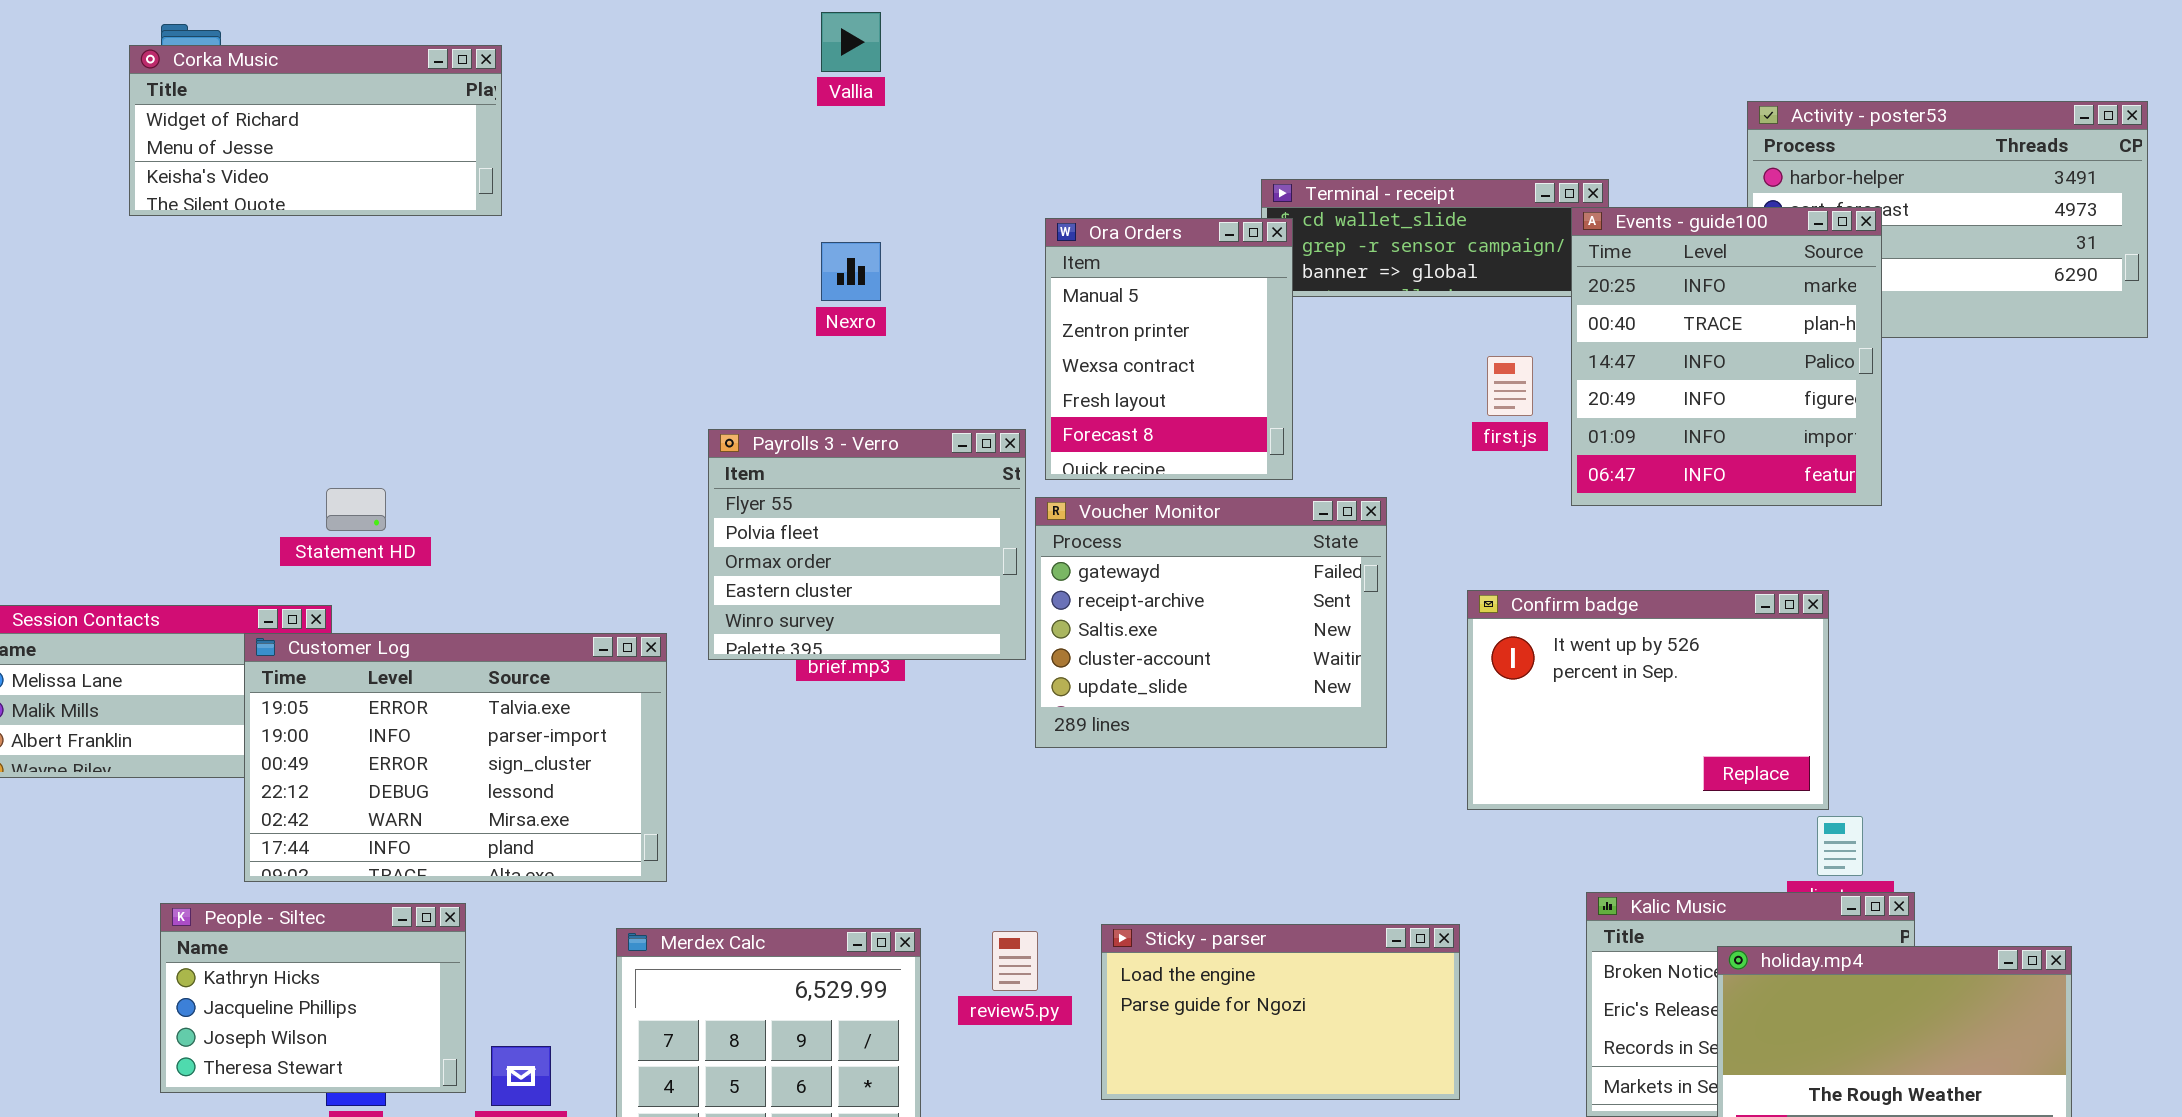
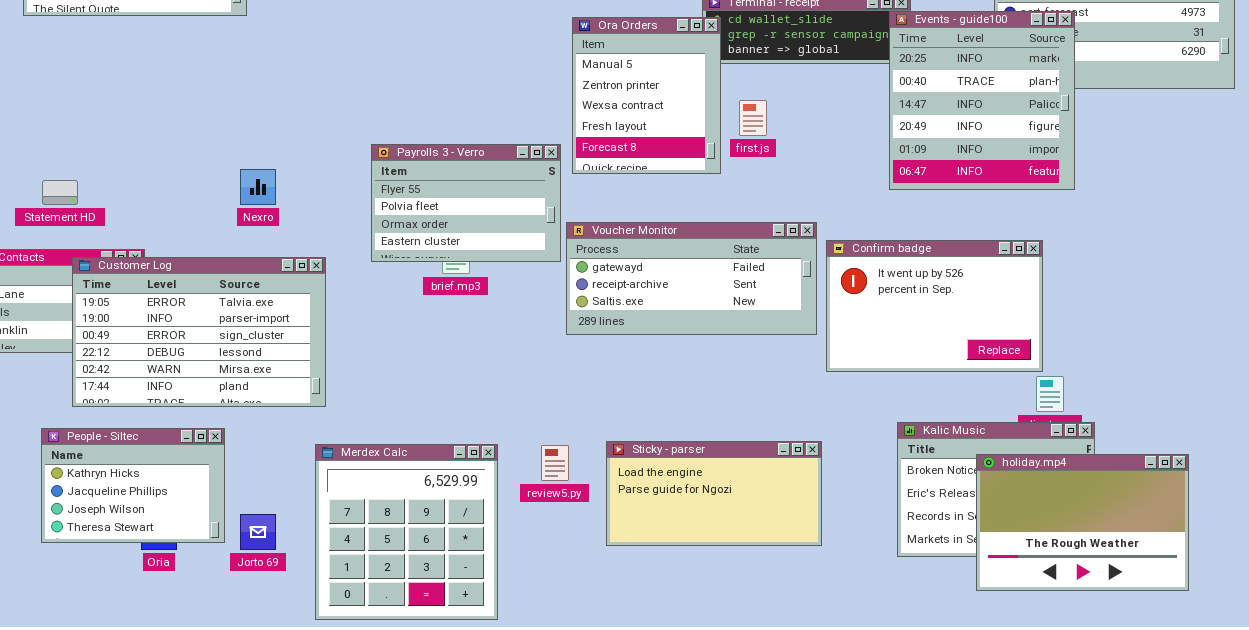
Nexro: [821,242,881,301] -> [240,169,276,205], moved
first.js: [1487,356,1533,416] -> [739,100,767,136], moved
Payrolls 3 - Verro: [708,429,1026,660] -> [371,144,561,262], resized
Statement HD: [326,488,386,531] -> [42,180,78,205], moved
Voucher Monitor: [1035,497,1387,748] -> [566,222,817,335], resized
Customer Log: [244,633,667,882] -> [72,257,326,407], moved

